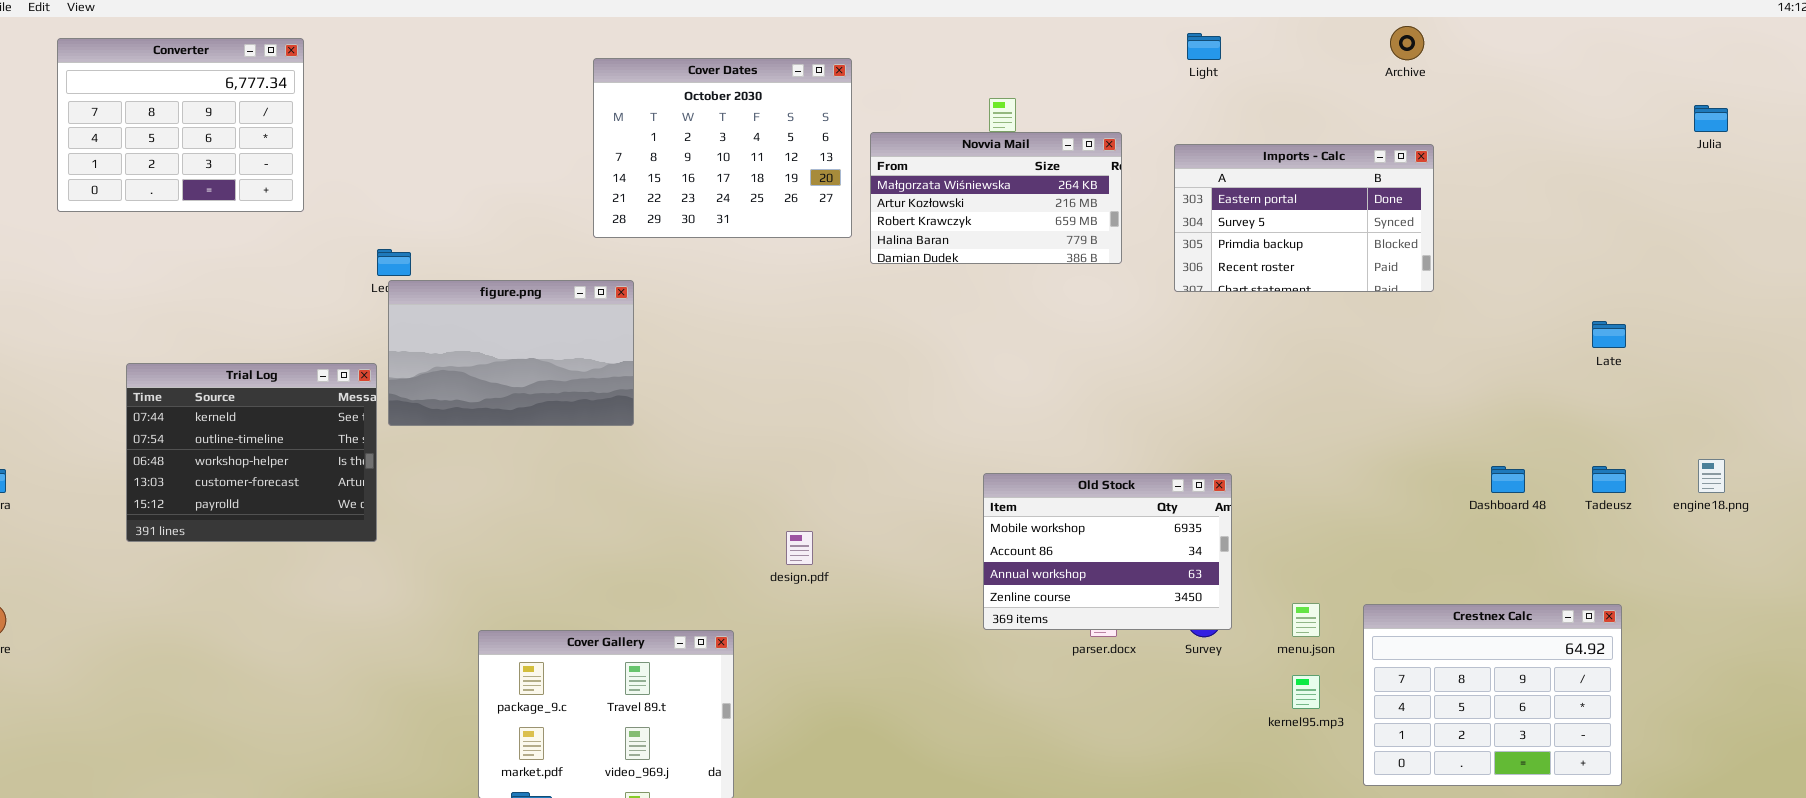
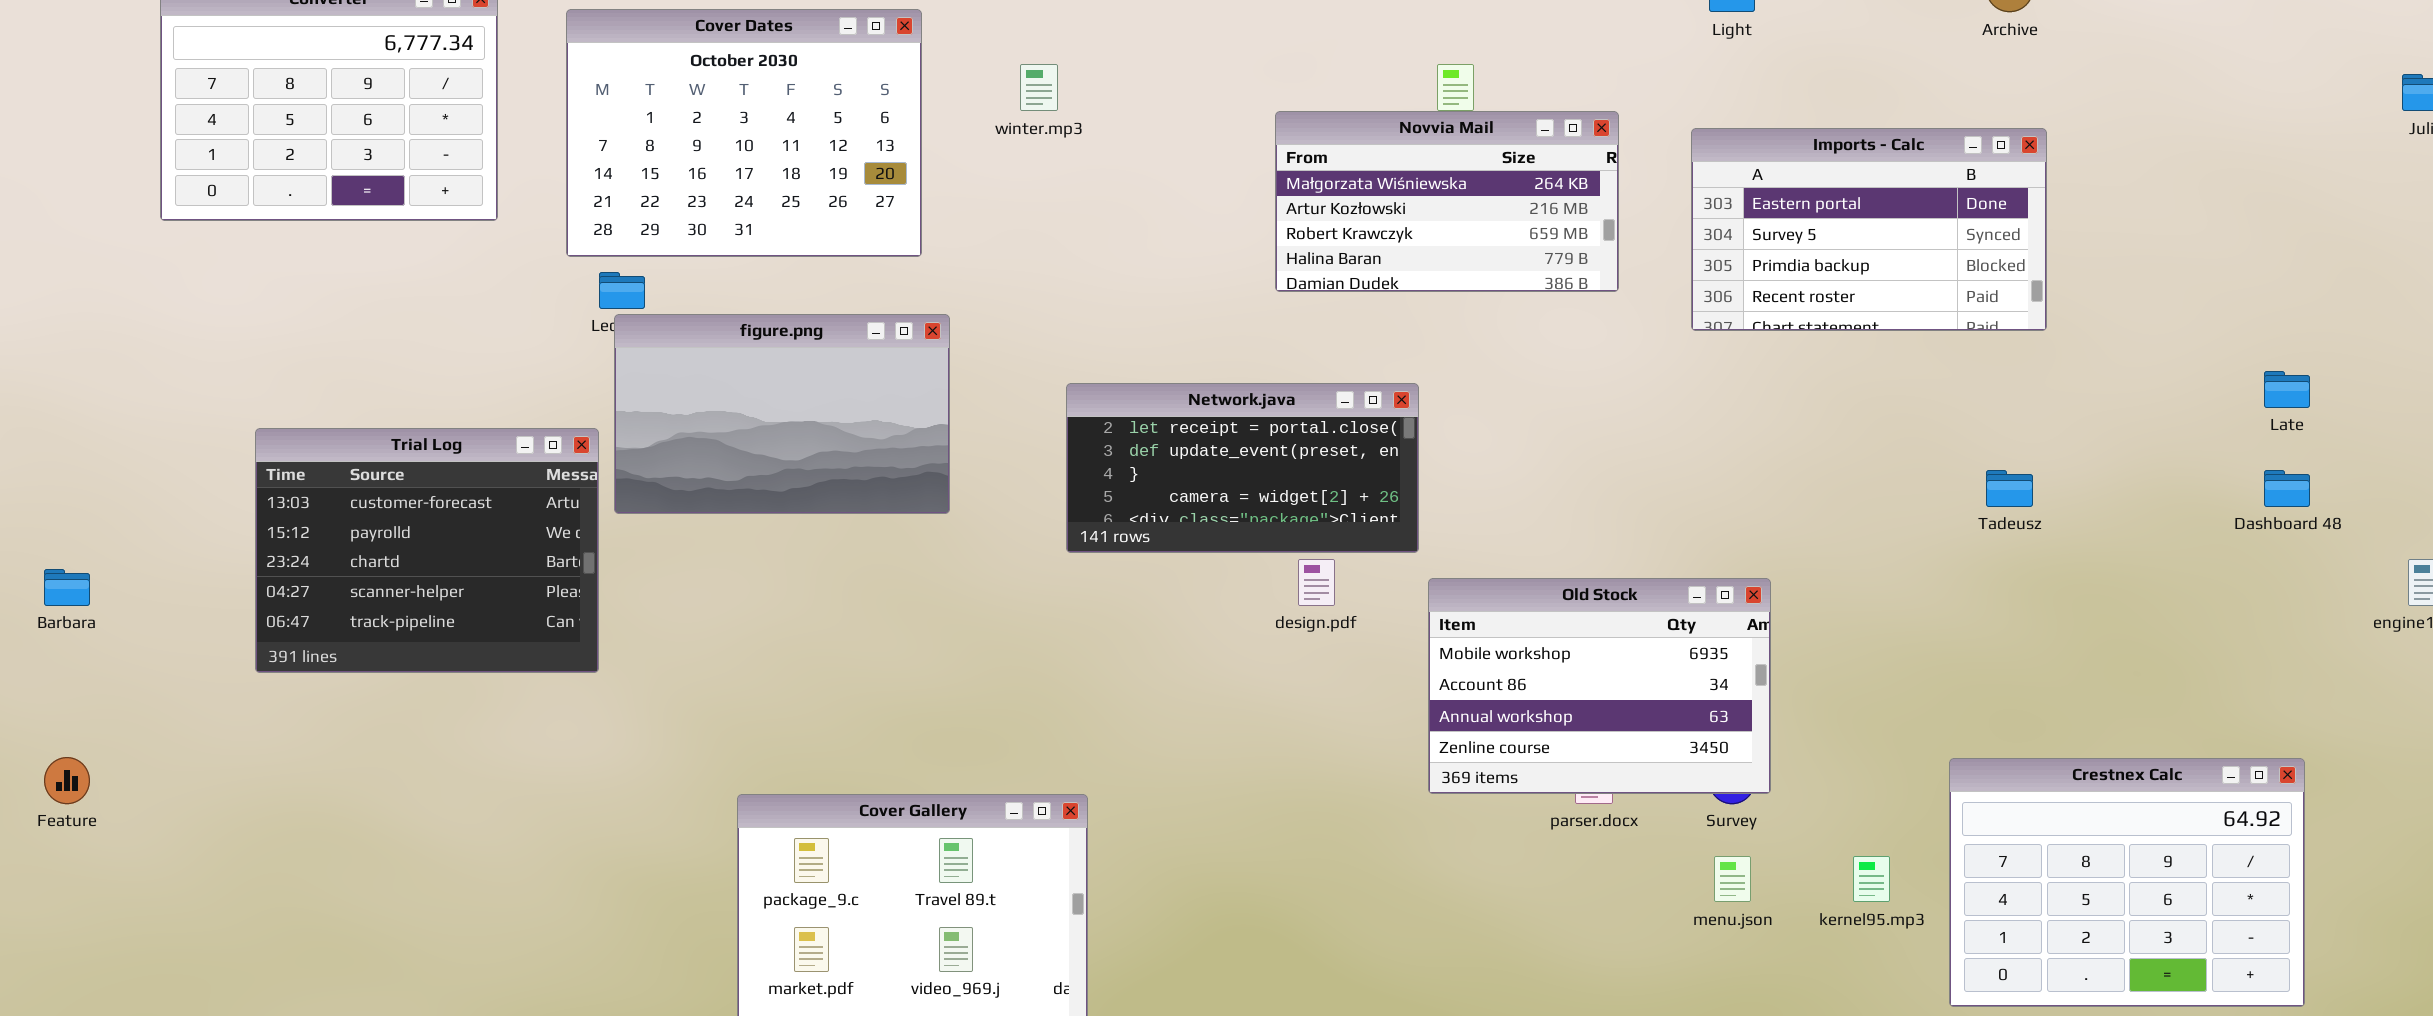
Cover Dates: [593,58,852,238] -> [566,9,922,257], moved
Network.java: none -> [1066,383,1419,553], opened
Trial Log: [126,363,377,542] -> [255,428,599,673], scrolled down 3 rows
Dashboard 48: [1491,466,1525,493] -> [2264,470,2310,507], moved
Tadeusz: [1592,466,1626,493] -> [1986,470,2033,507], moved
design.pdf: [786,531,813,565] -> [1298,559,1335,606], moved
menu.json: [1292,603,1320,637] -> [1714,856,1751,902], moved

